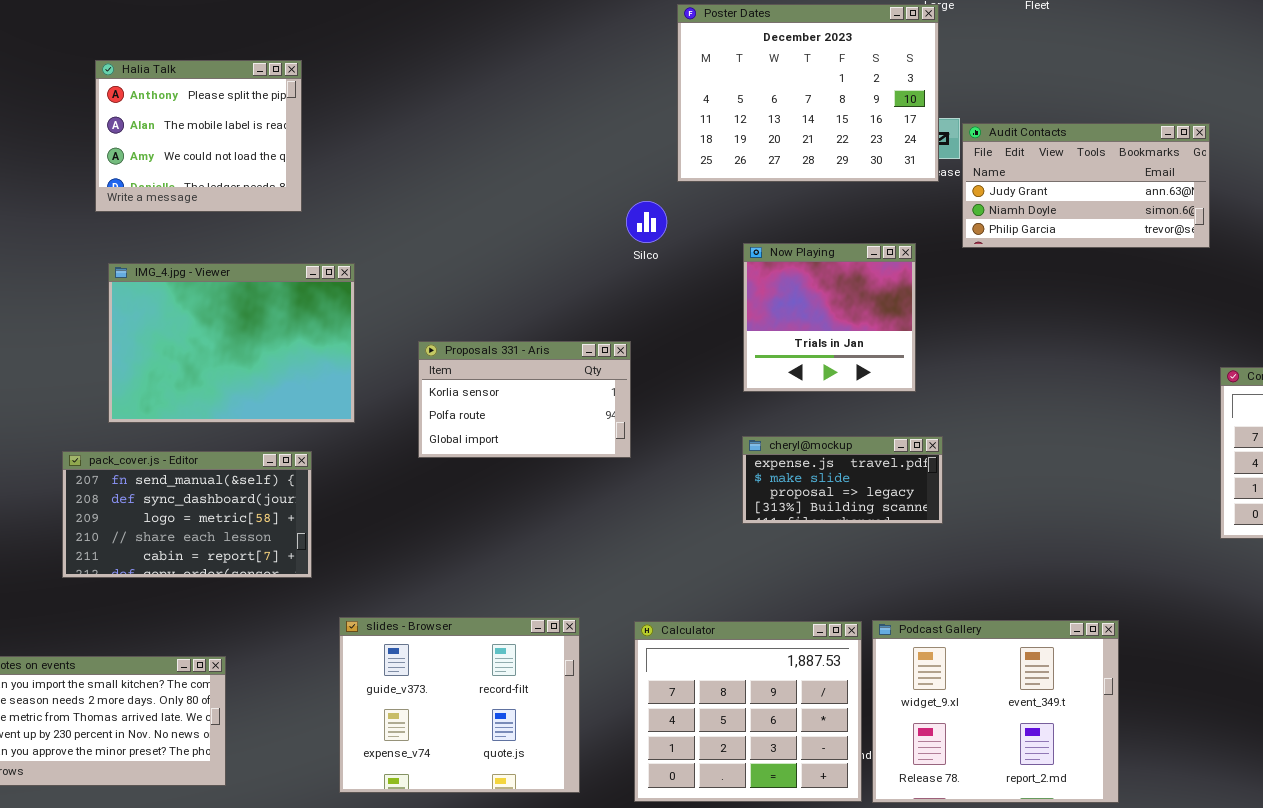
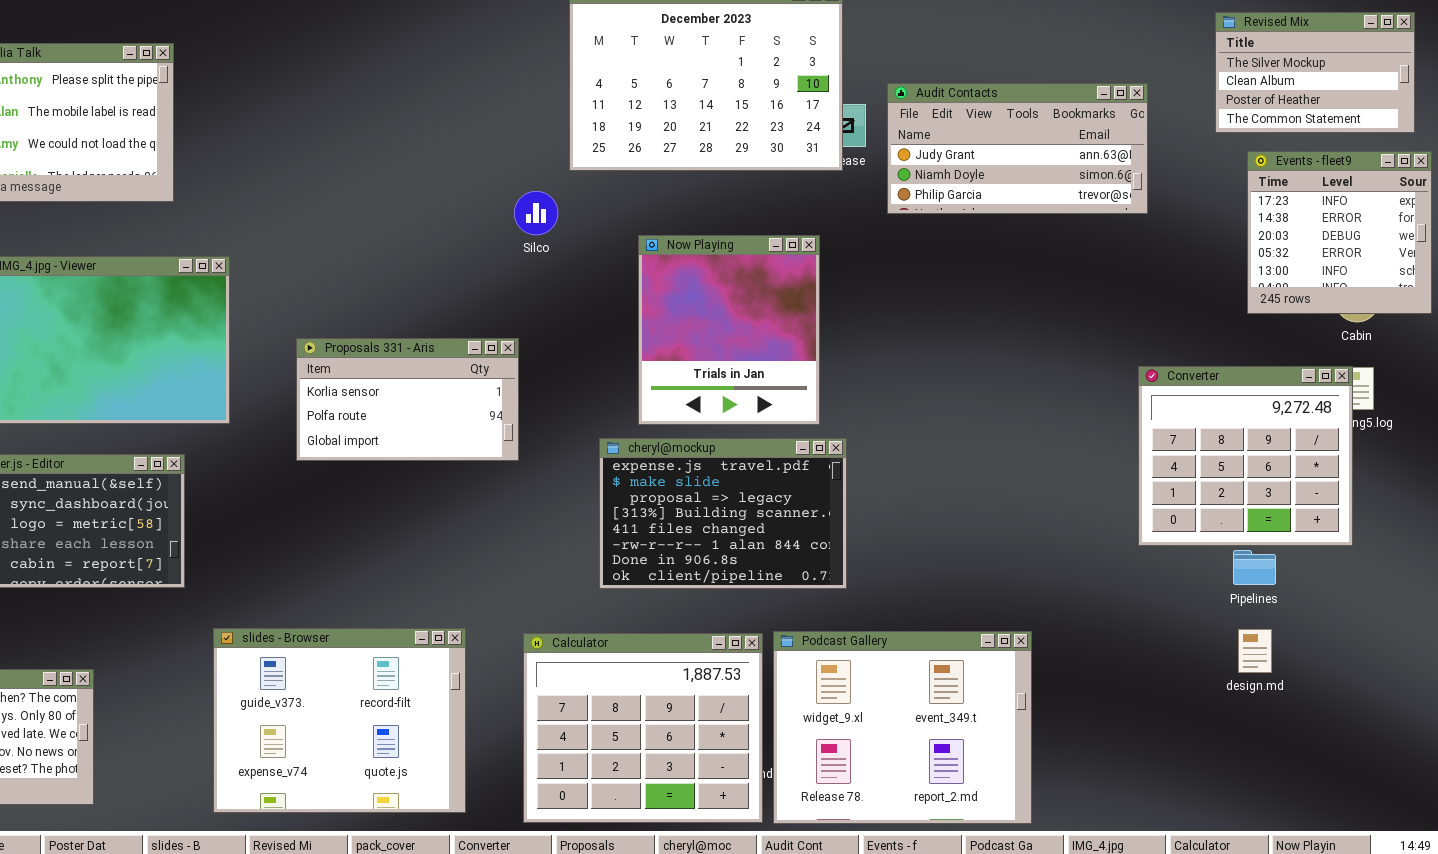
Audit Contacts: [962,123,1210,248] -> [887,83,1148,214], moved
Now Playing: [743,243,916,392] -> [638,235,820,425], resized
cheryl@mockup: [742,436,943,524] -> [599,438,847,589], resized

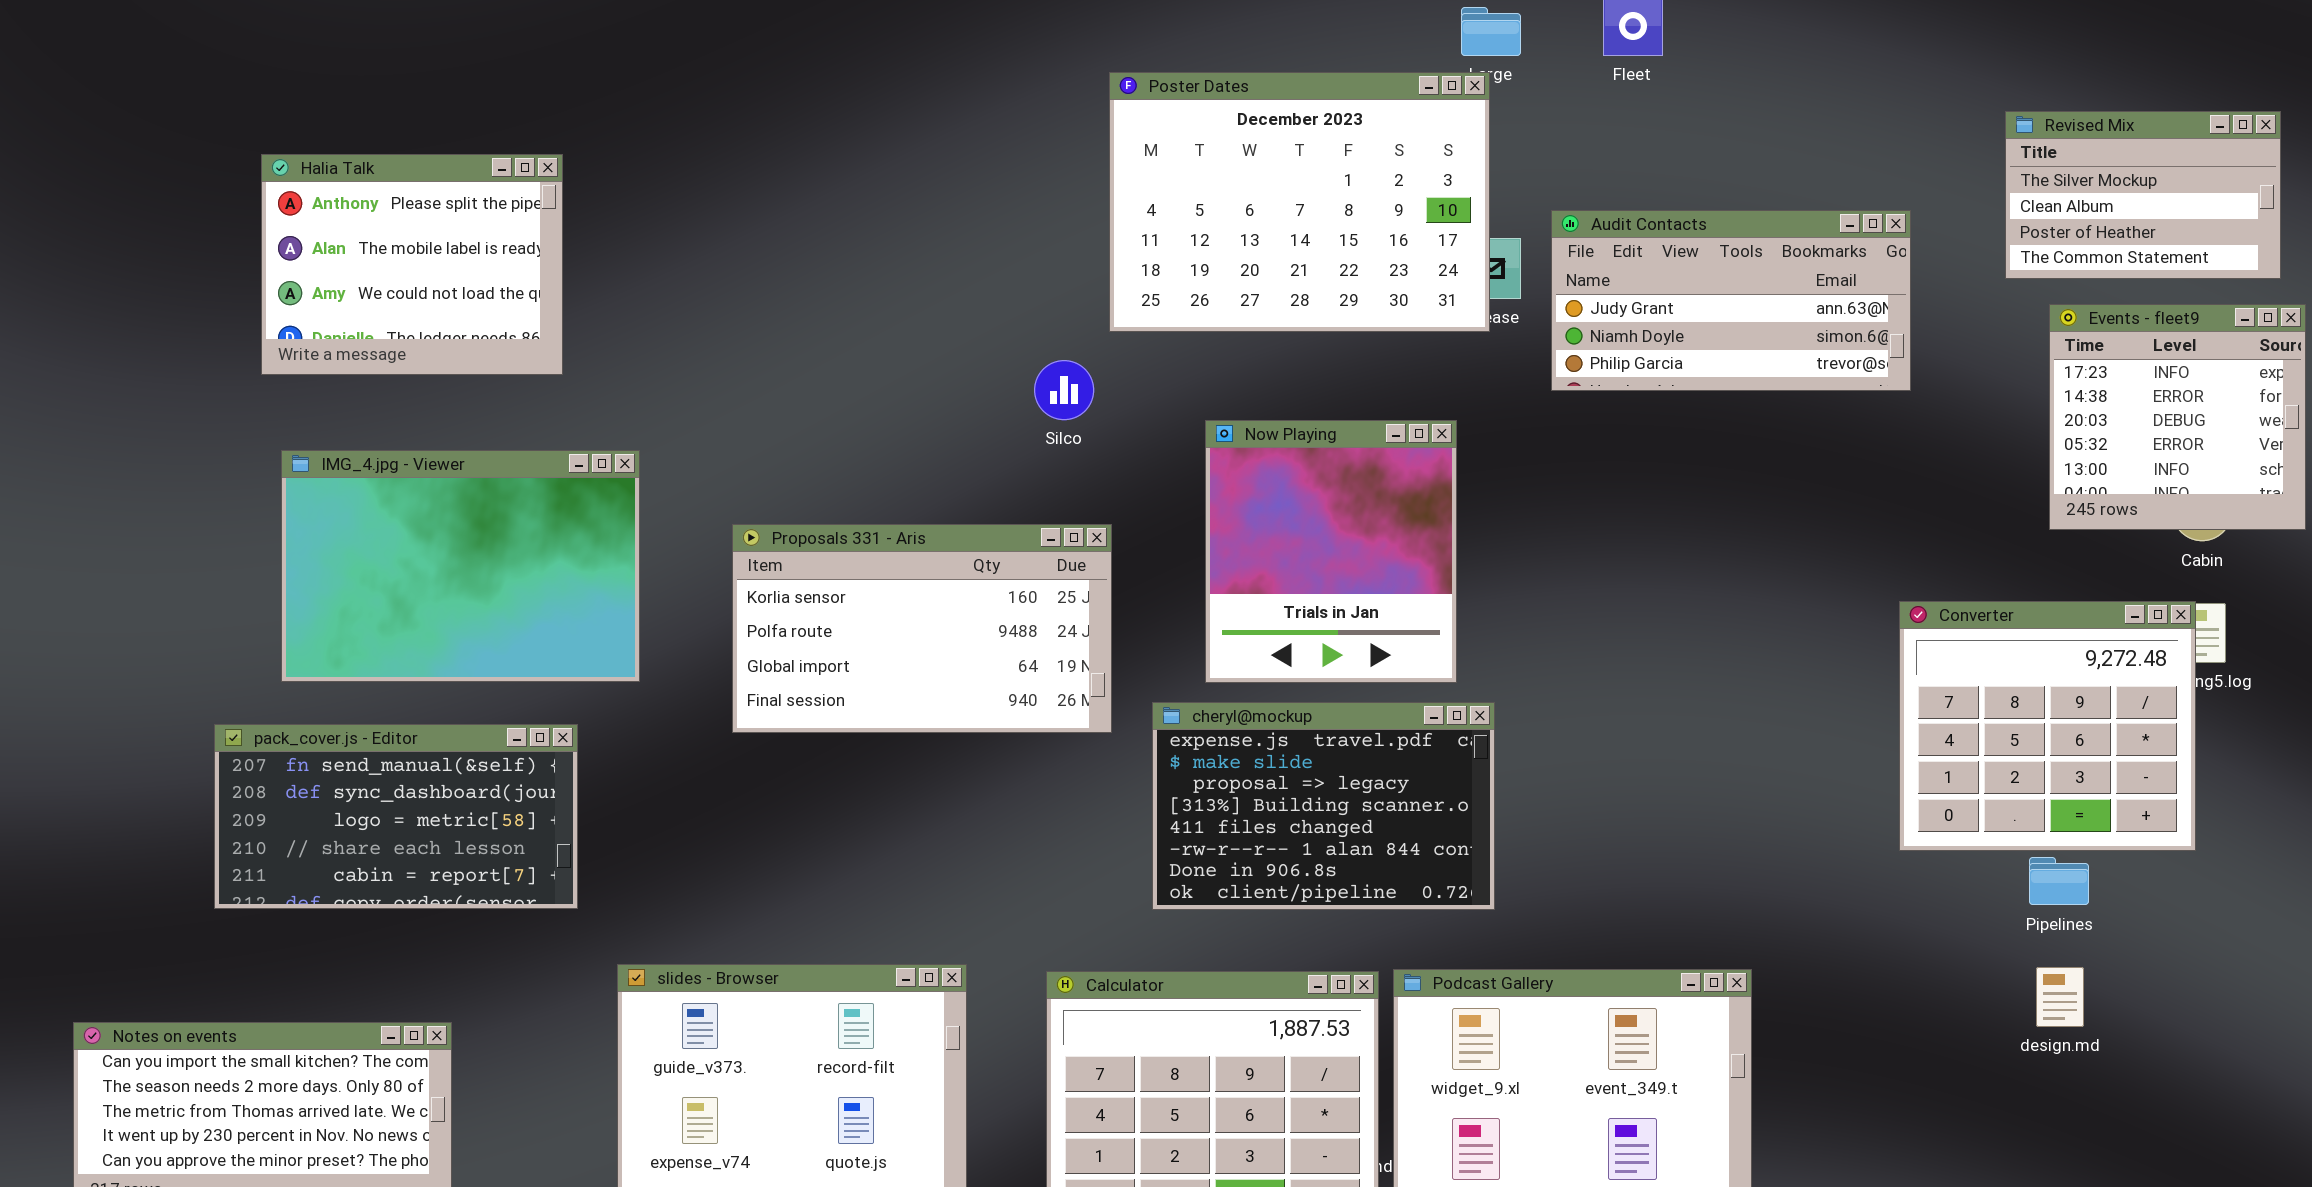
Proposals 331 - Aris: [296,338,519,461] -> [732,524,1112,733], resized

